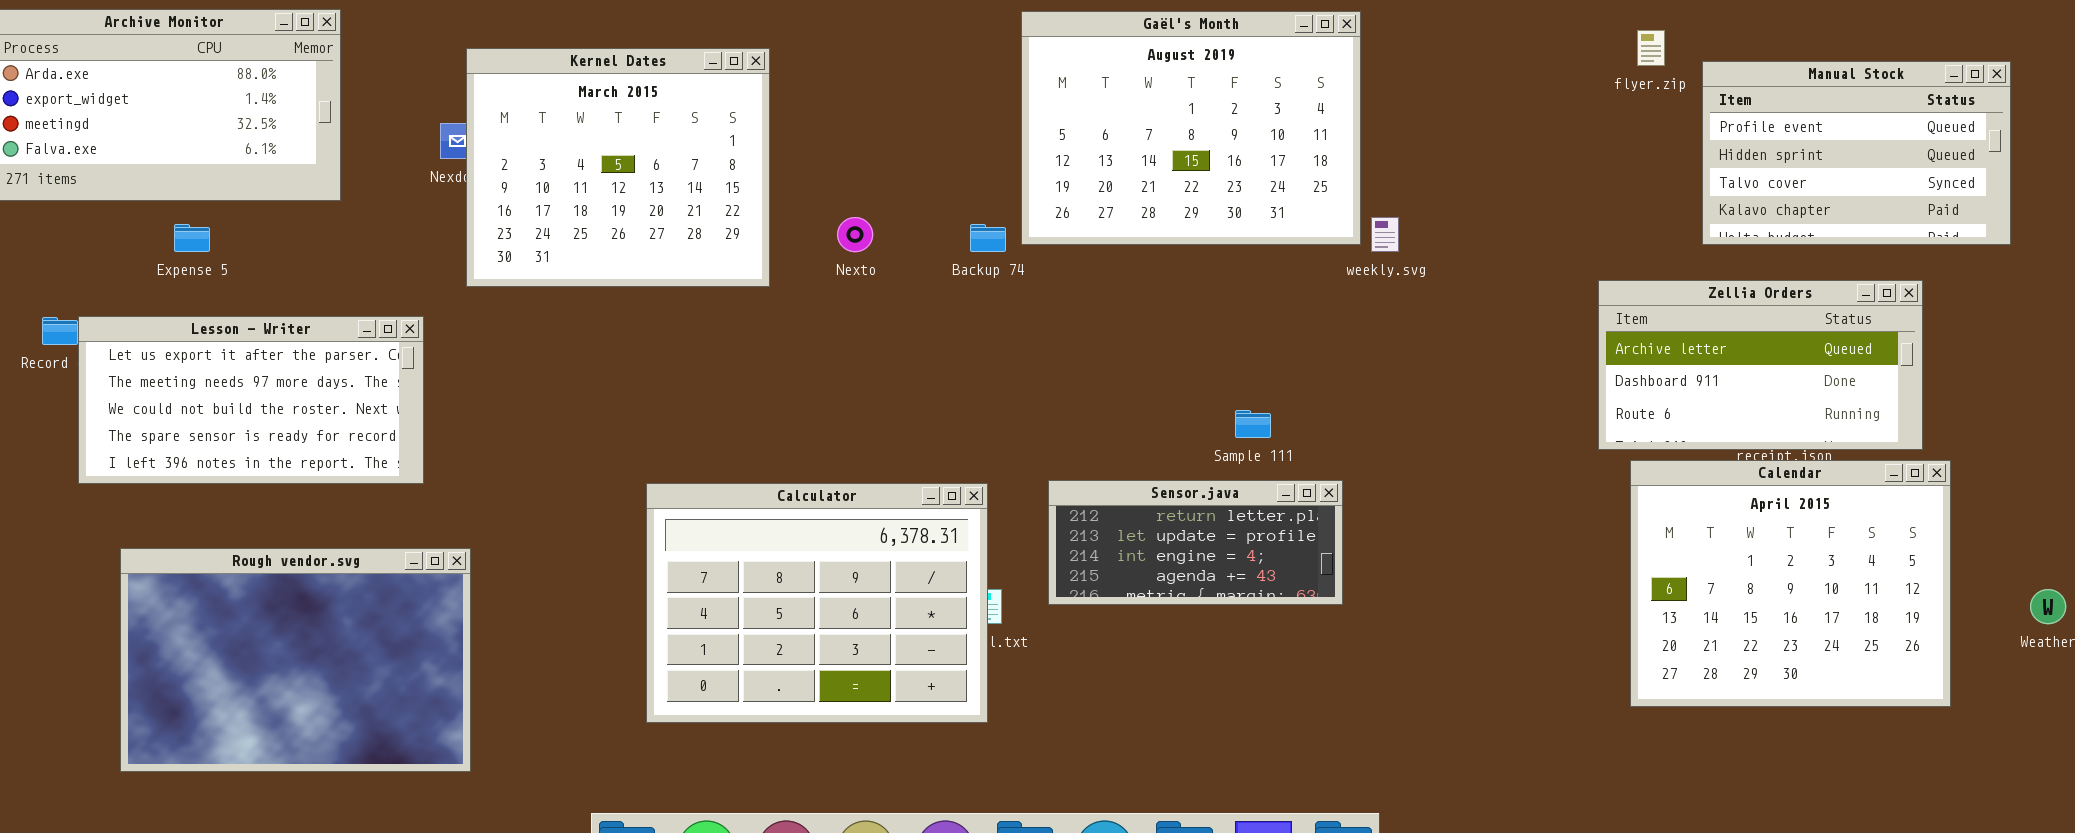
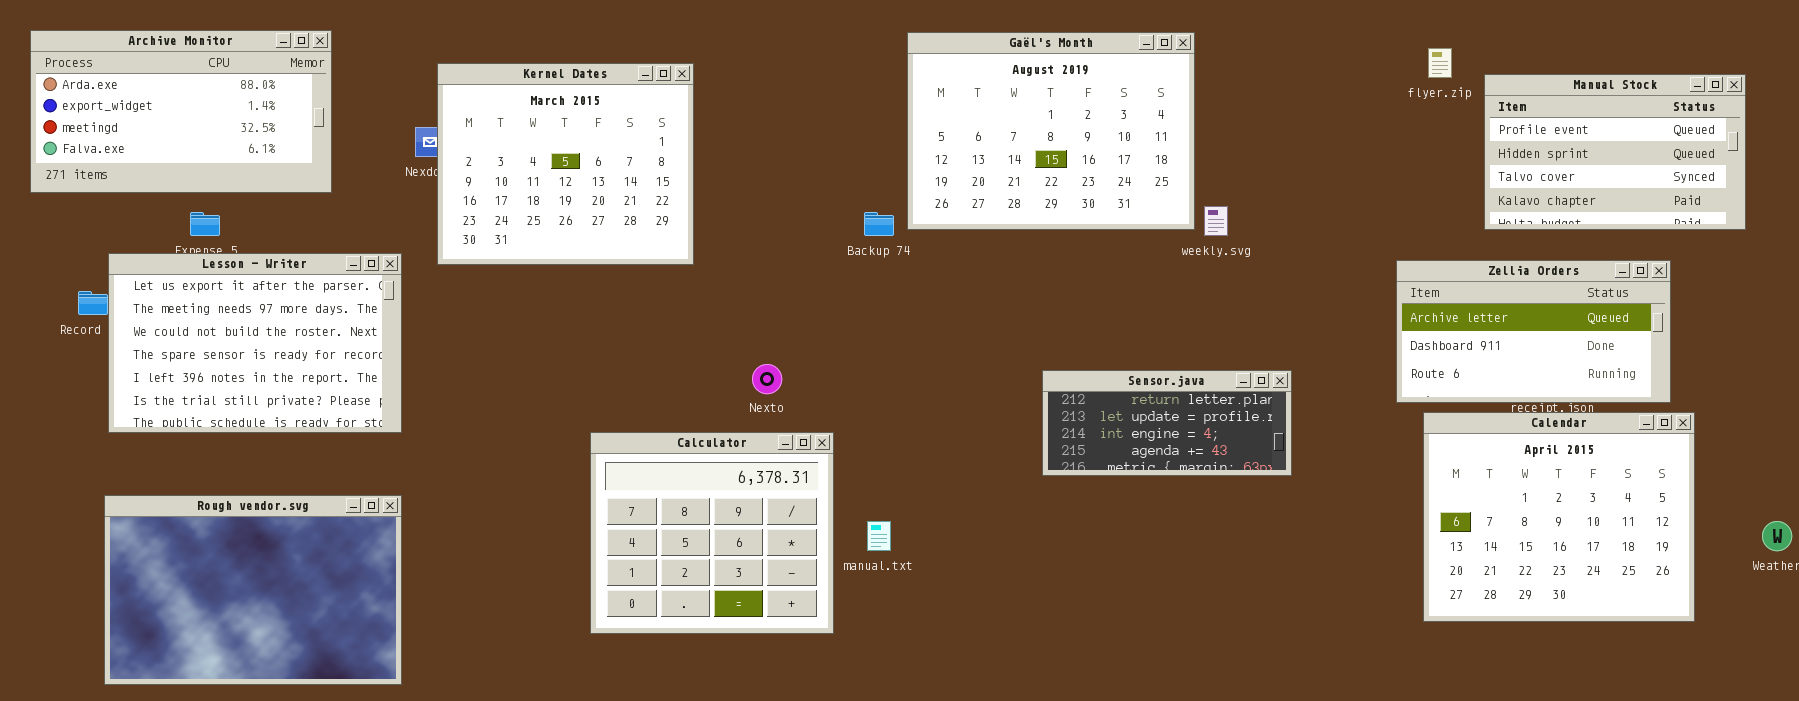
Nexto: [837,217,873,252] -> [752,364,782,394], moved
Lesson - Writer: [78,316,424,484] -> [108,253,402,433], resized
Sensor.java: [1048,480,1343,605] -> [1042,370,1292,476], moved
Calculator: [646,483,988,723] -> [590,432,834,634], resized
Rough vendor.svg: [120,548,471,772] -> [104,495,402,685], moved

